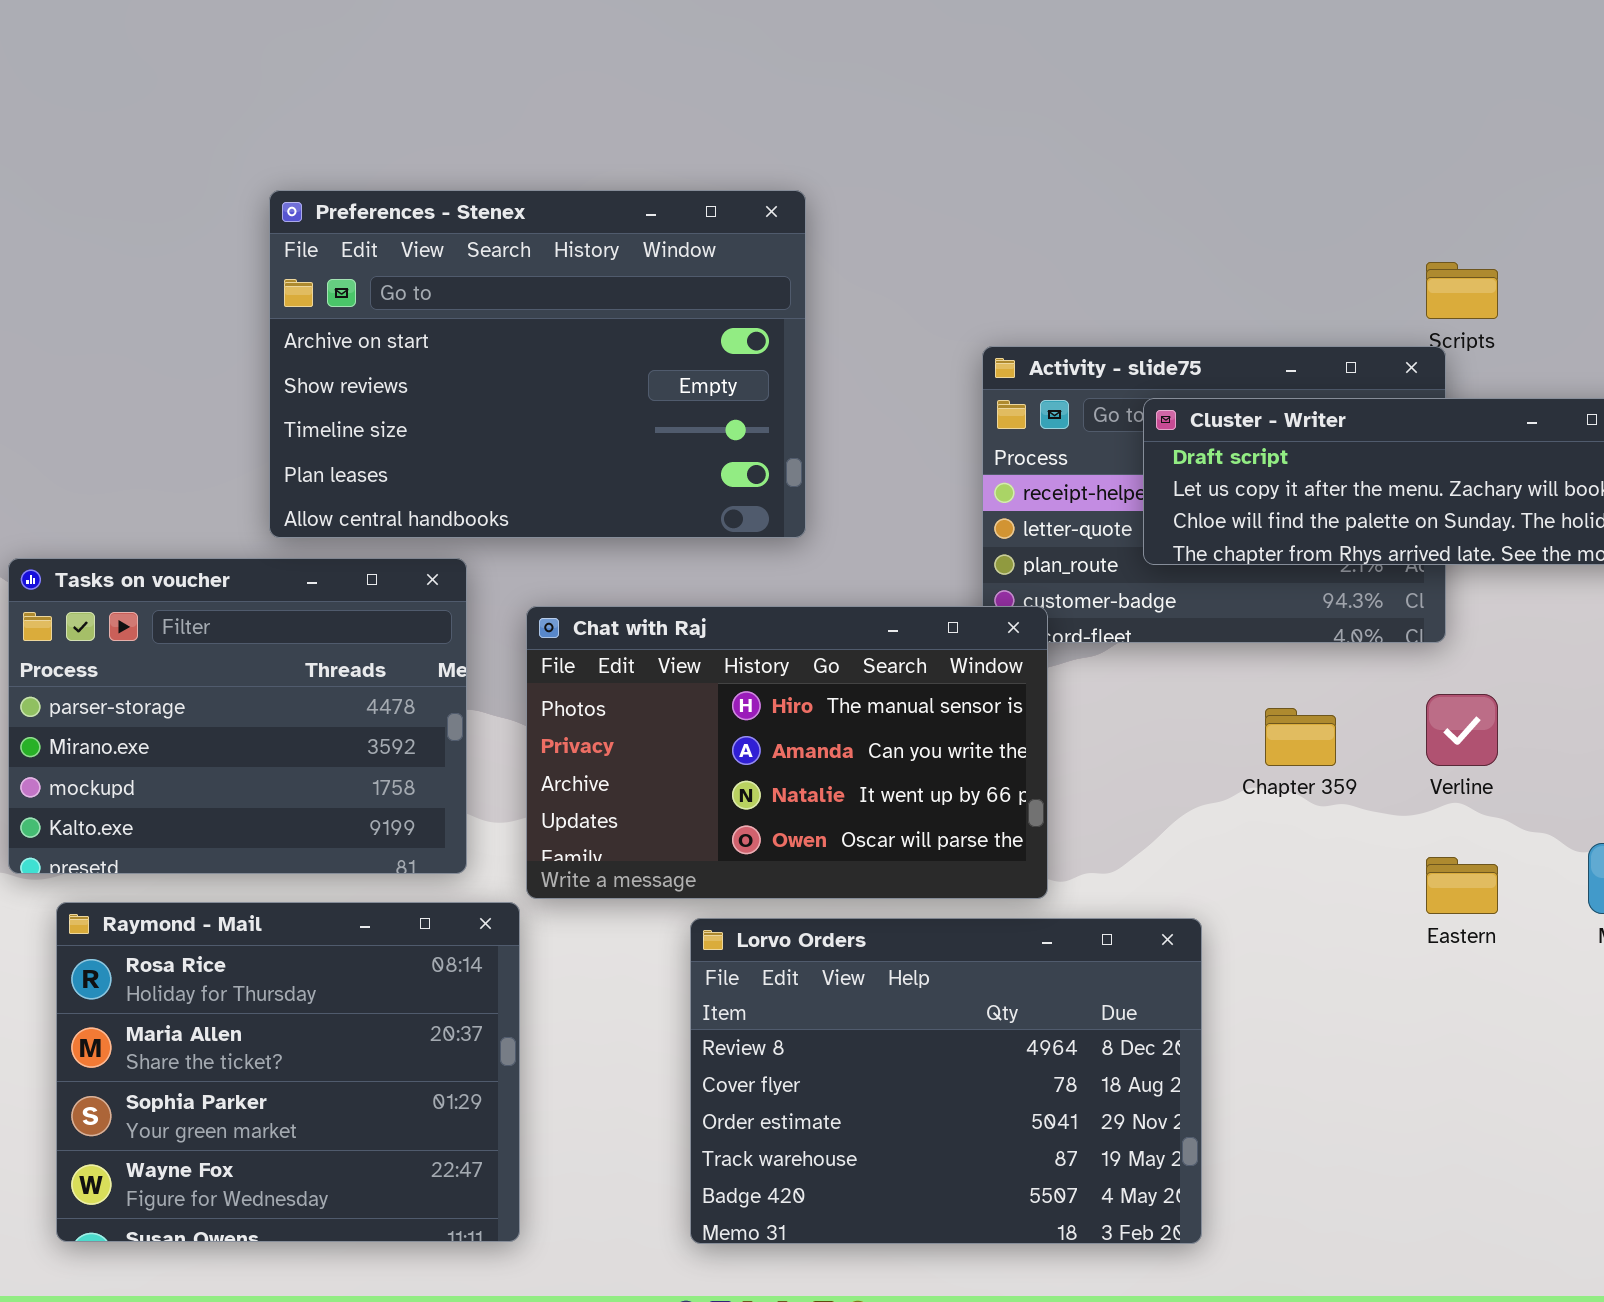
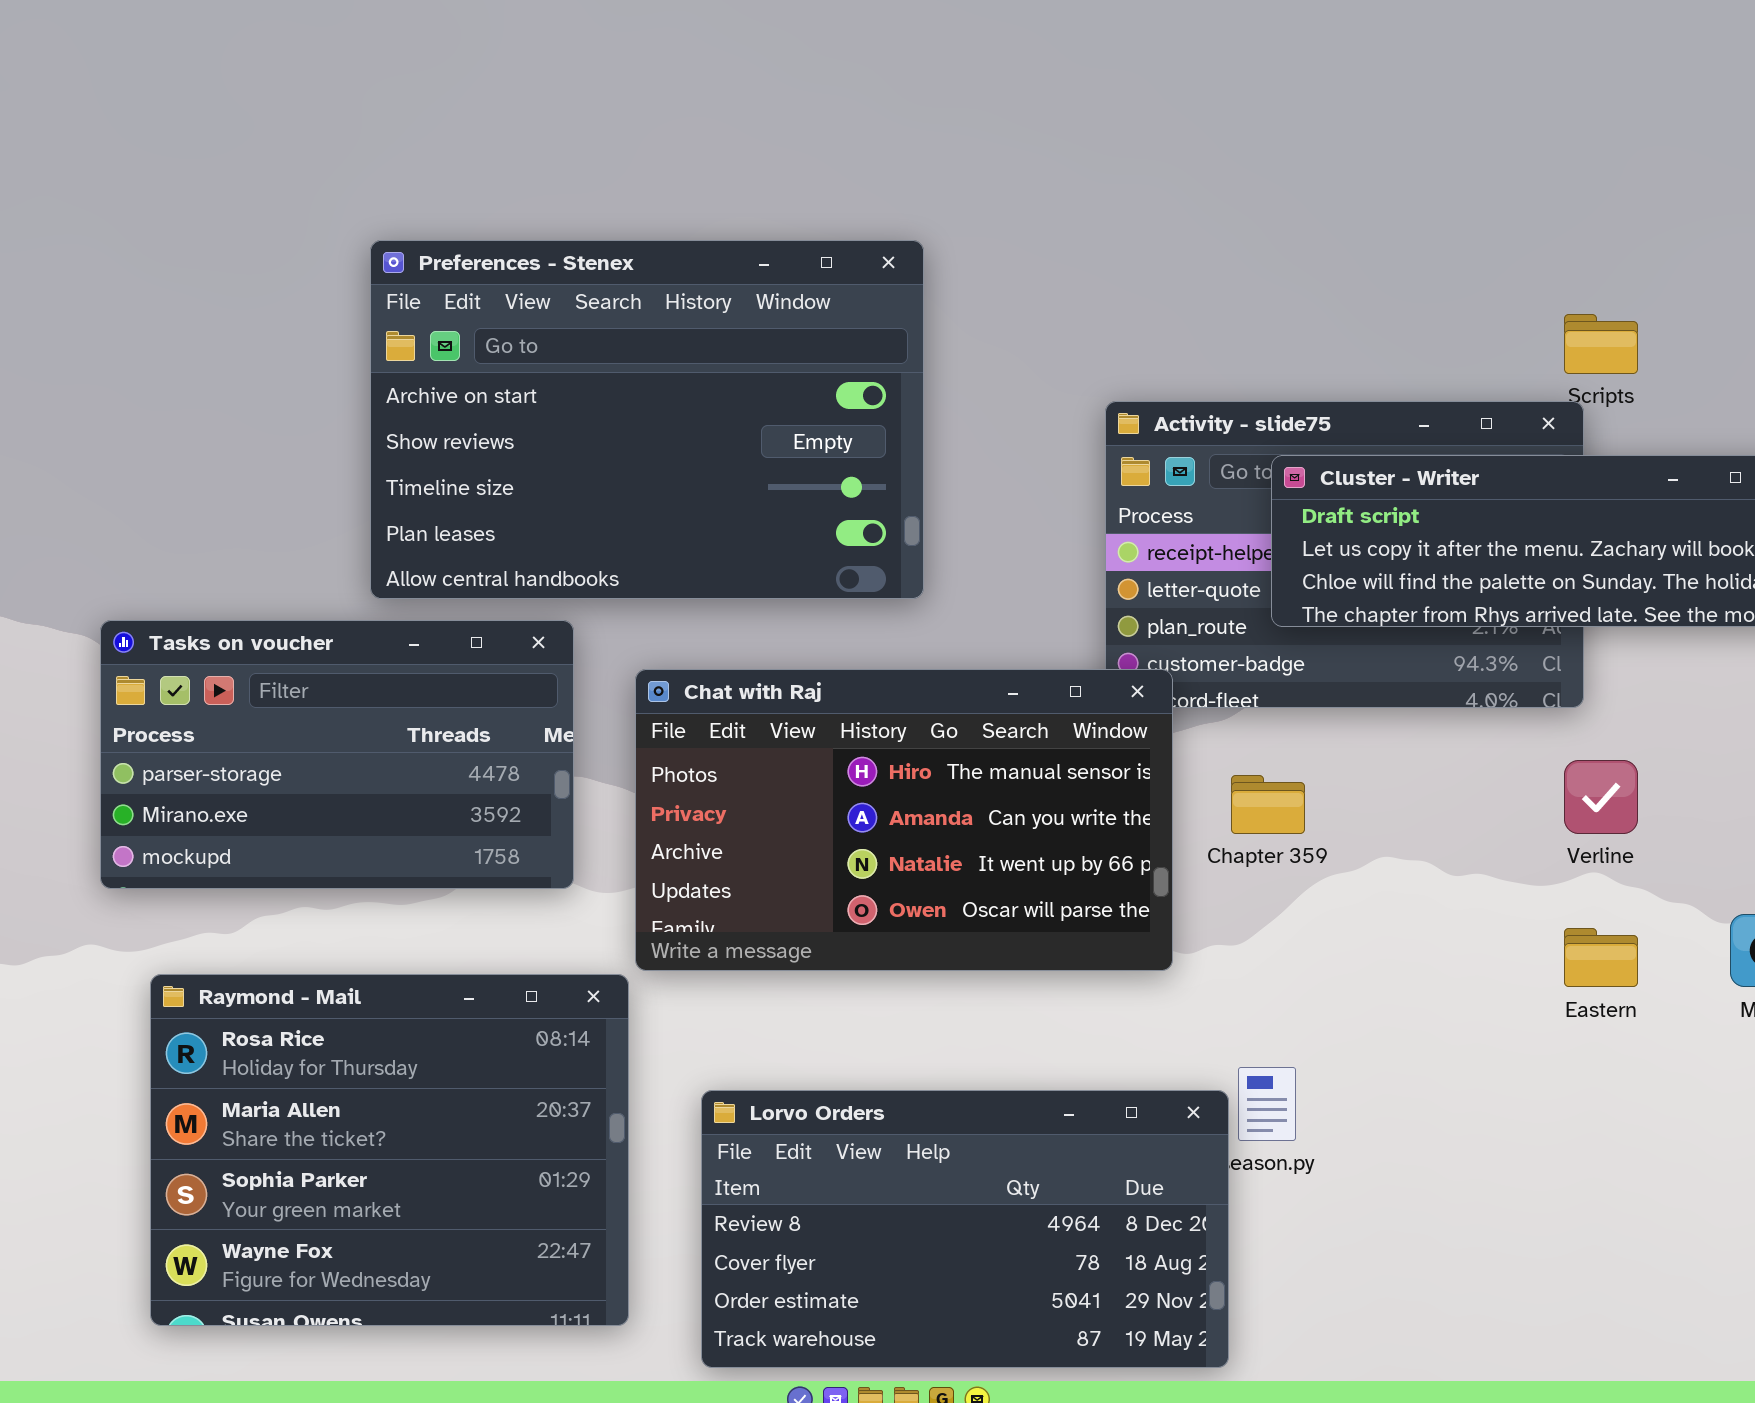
Tasks on voucher: [8,558,467,874] -> [100,620,574,889], resized
Chapter 359: [1265,708,1336,766] -> [1231,775,1305,834], moved
Lorvo Orders: [690,918,1202,1244] -> [701,1090,1229,1368], moved, resized

